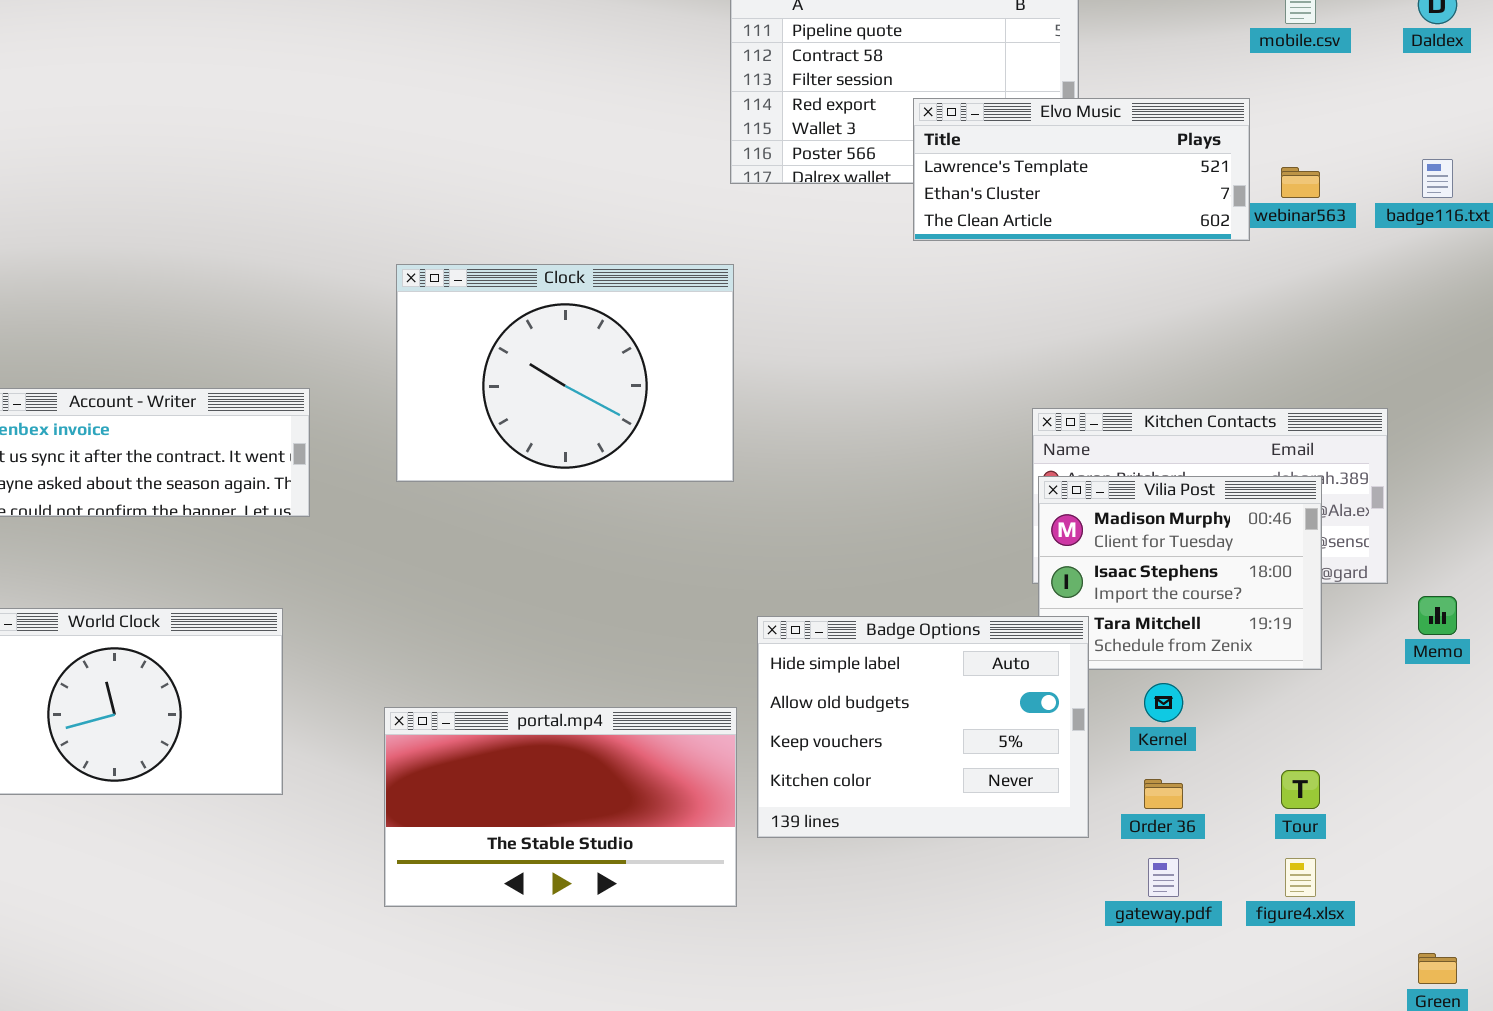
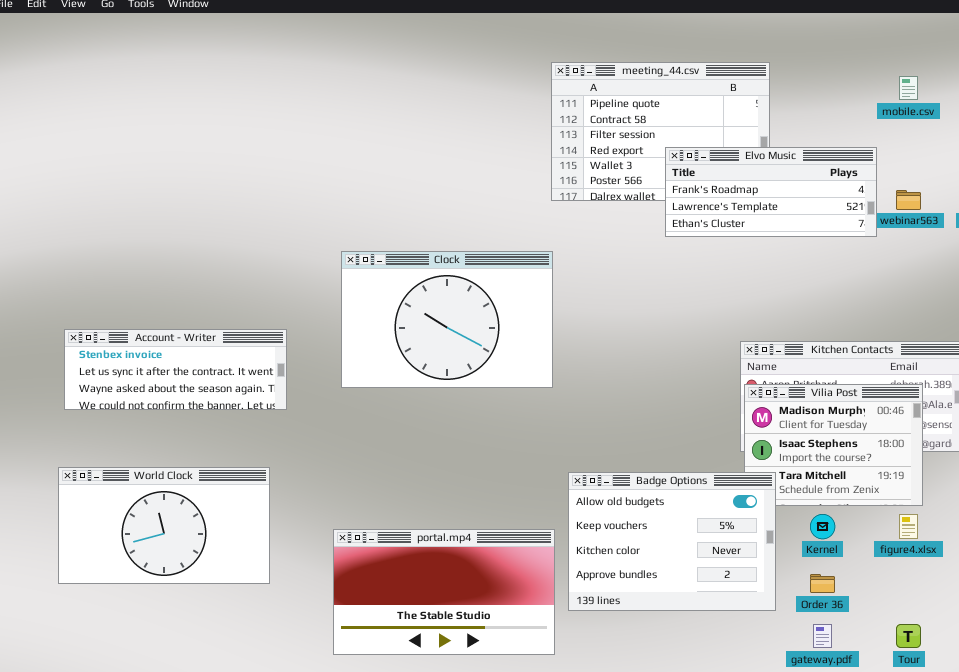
Elvo Music: [913,98,1250,241] -> [665,147,877,237], scrolled up 1 row
Badge Options: [757,616,1089,838] -> [568,472,776,611], scrolled down 1 row
Tour: [1281,770,1320,809] -> [896,624,921,648], moved
figure4.xlsx: [1285,858,1316,897] -> [899,514,918,539], moved

